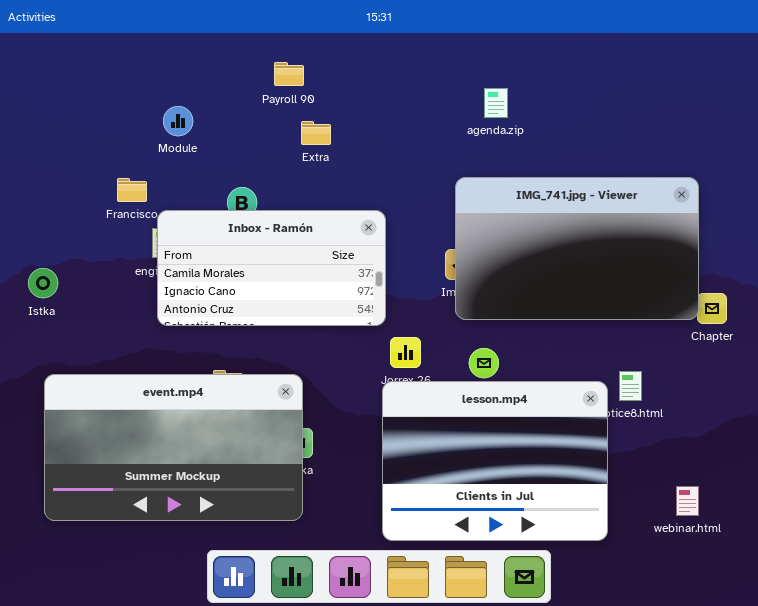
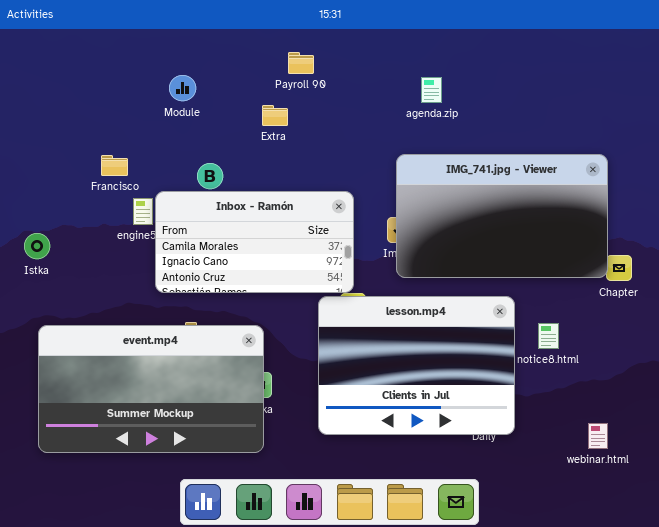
Payroll 90: [274,62,304,86] -> [288,52,314,74], moved
Module: [163,106,193,136] -> [169,75,196,101], moved
Inbox - Ramón: [157,210,386,326] -> [155,191,354,293], moved
lesson.mp4: [382,381,608,541] -> [318,296,515,435], moved

